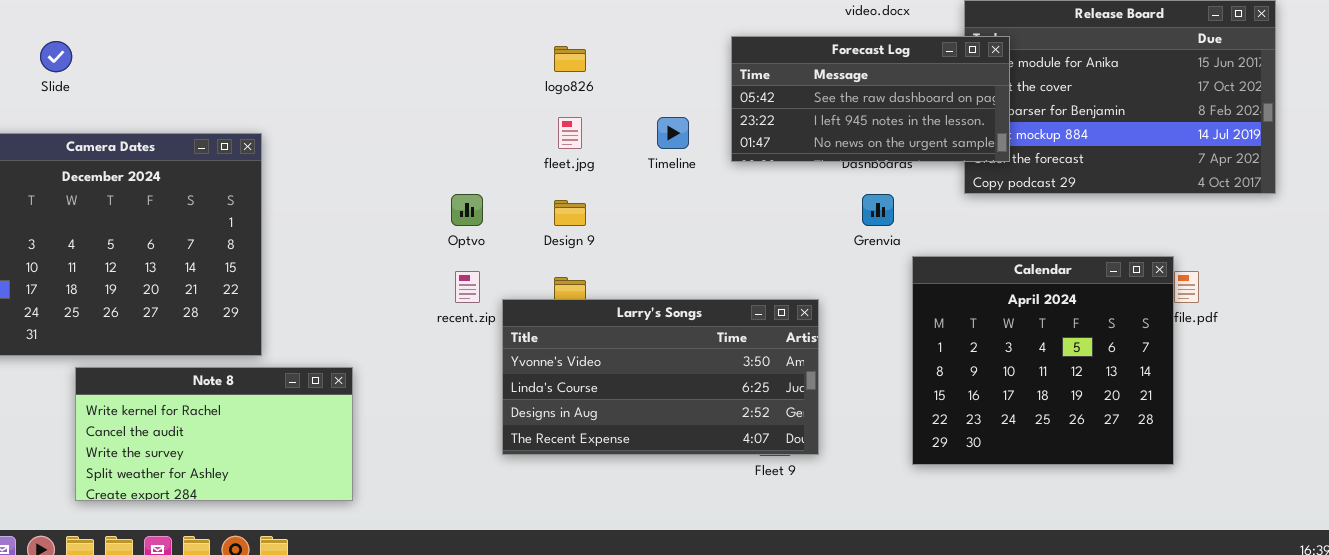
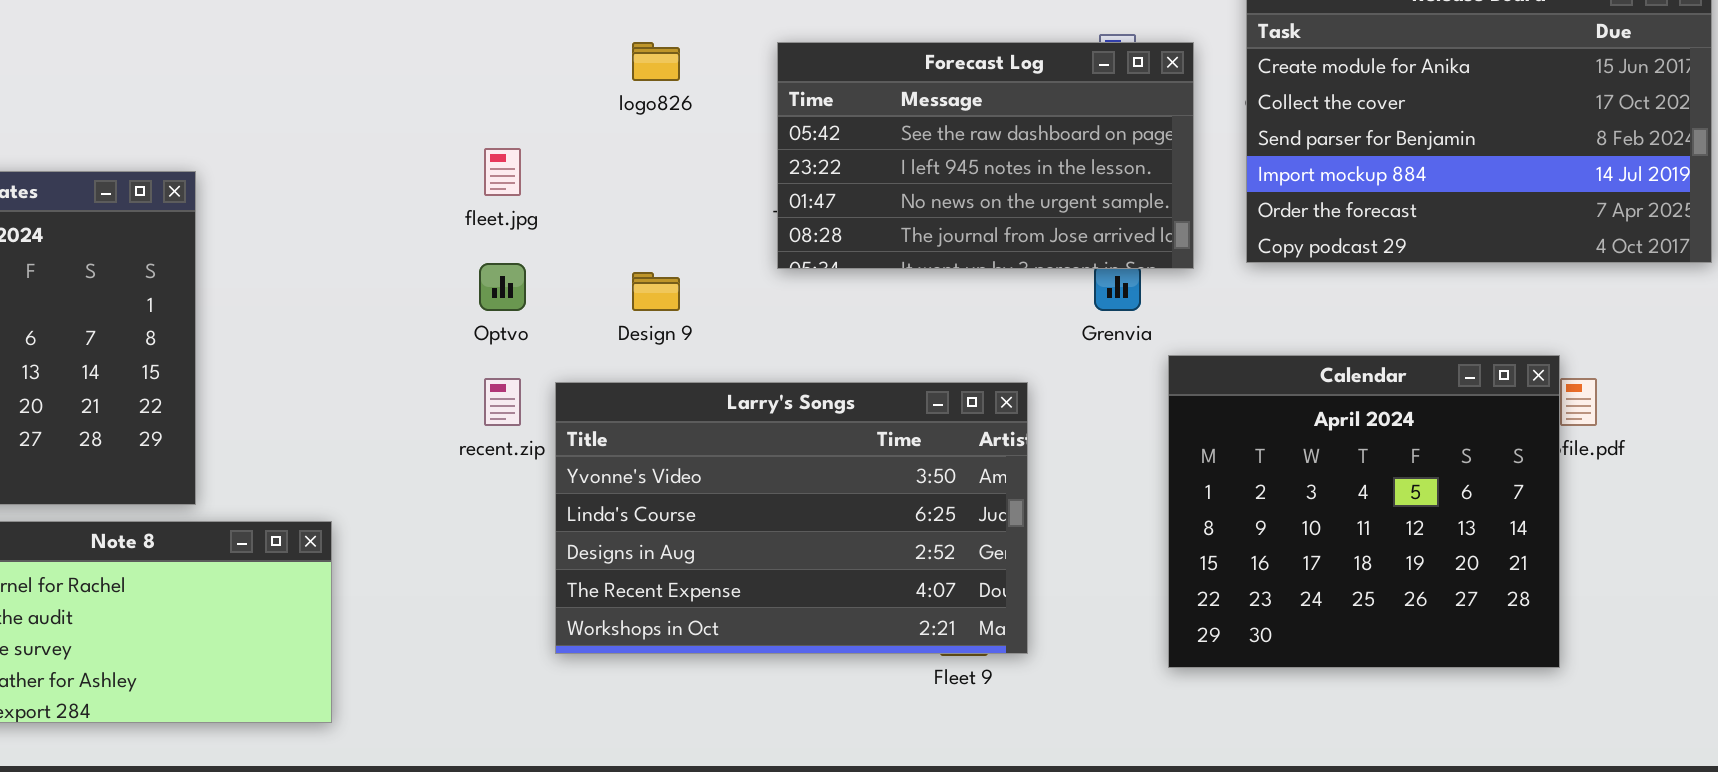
Forecast Log: [731,36,1010,162] -> [777,42,1194,269], moved, resized
fleet.jpg: [558,117,582,149] -> [484,148,521,196], moved
Larry's Songs: [502,299,819,455] -> [555,382,1028,654], resized

